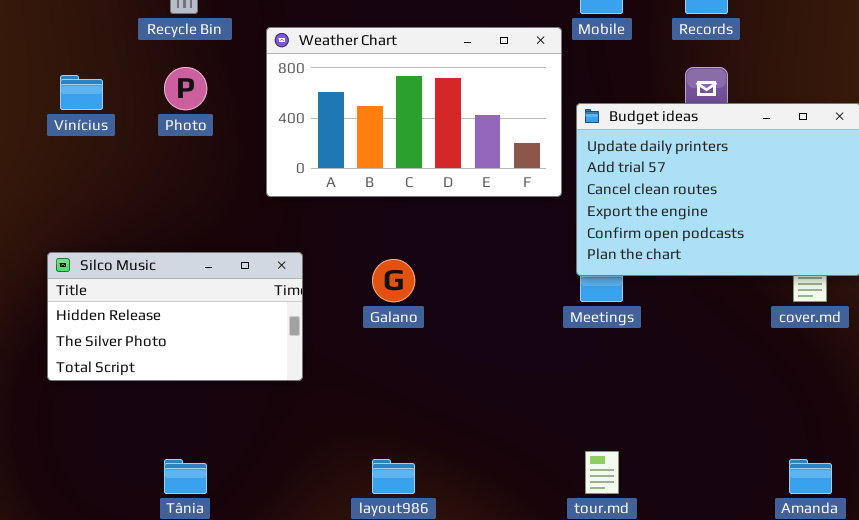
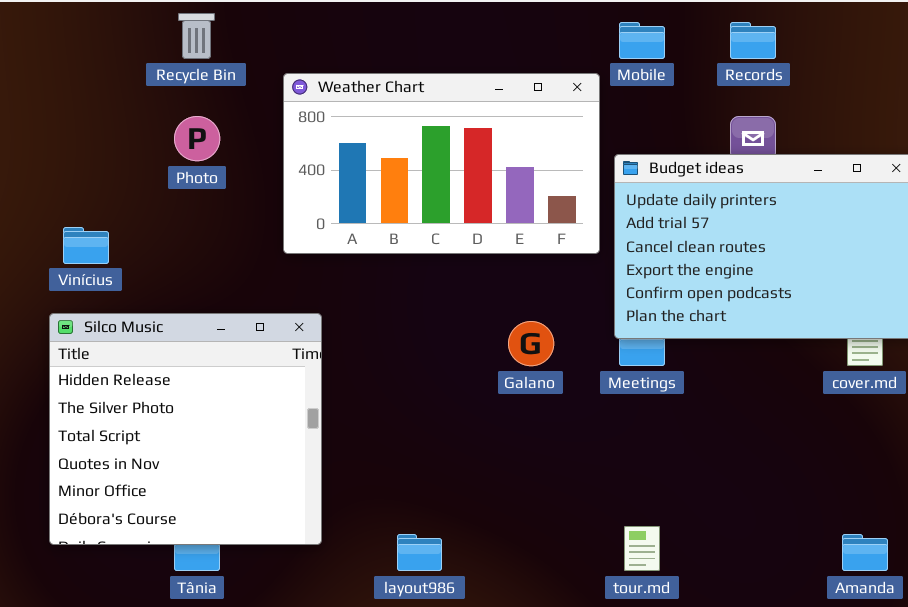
Vinícius: [60,75,103,110] -> [63,227,109,264], moved
Silco Music: [47,252,303,381] -> [49,313,322,545], resized
Galano: [372,259,415,302] -> [508,321,554,366], moved

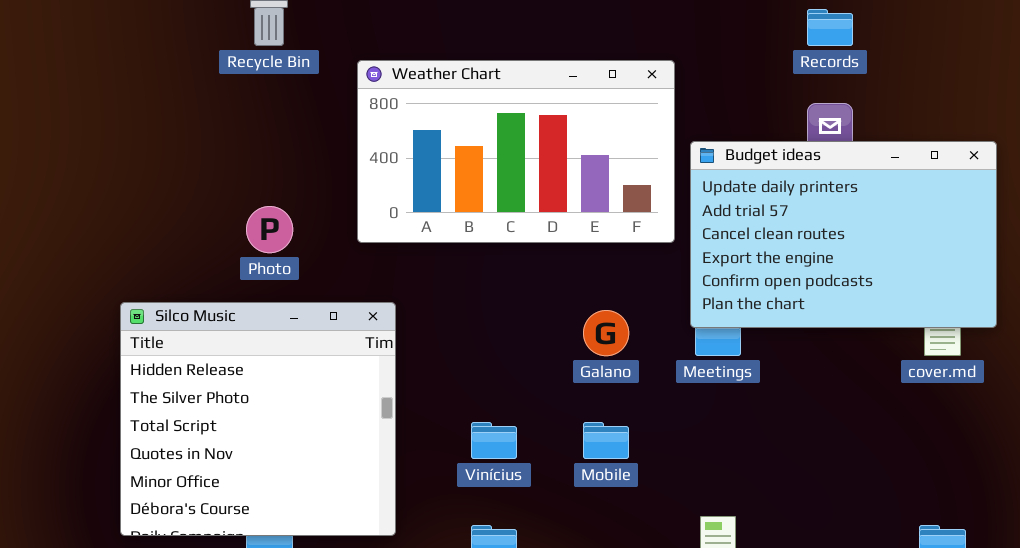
Mobile: [619,22,665,59] -> [583,422,629,459], moved
Photo: [174,116,220,161] -> [246,206,293,253], moved
Vinícius: [63,227,109,264] -> [471,422,517,459], moved

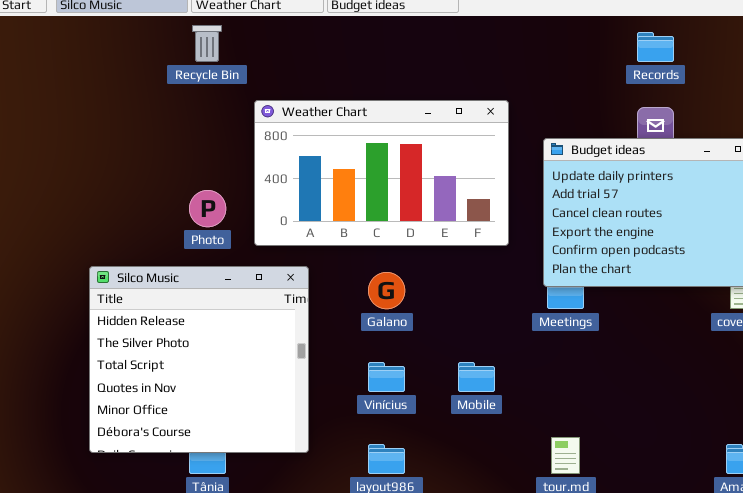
Weather Chart: [357,60,675,243] -> [254,100,509,246], moved
Galano: [583,310,629,356] -> [368,272,405,309], moved

